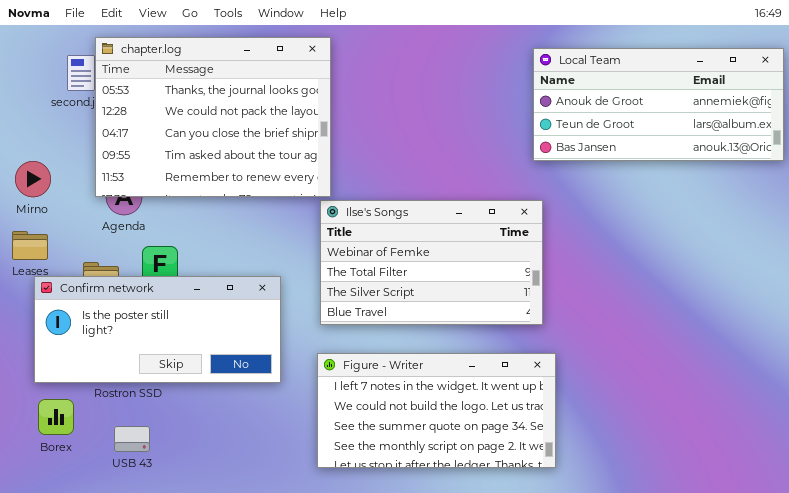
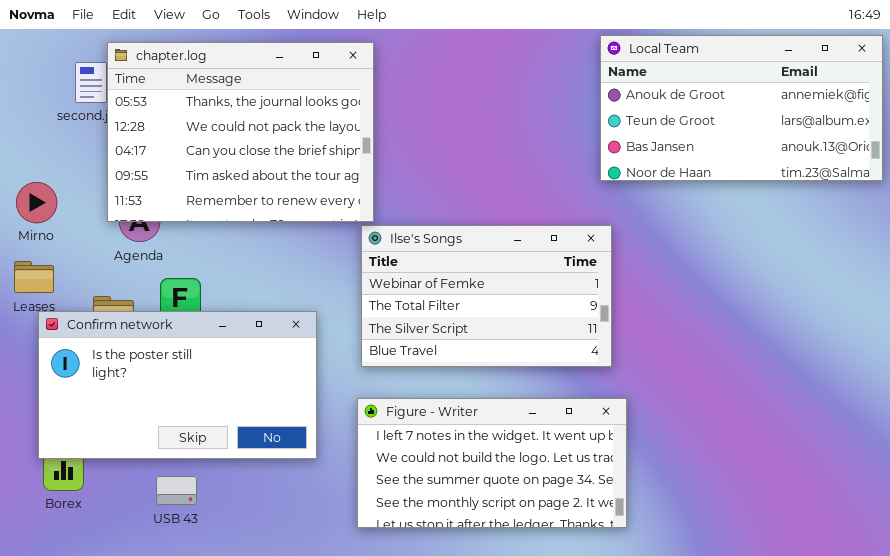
Local Team: [533,48,784,161] -> [600,35,883,181], resized
Confirm network: [34,276,281,383] -> [38,311,317,459], resized
USB 43: [114,426,150,452] -> [156,476,197,505], moved

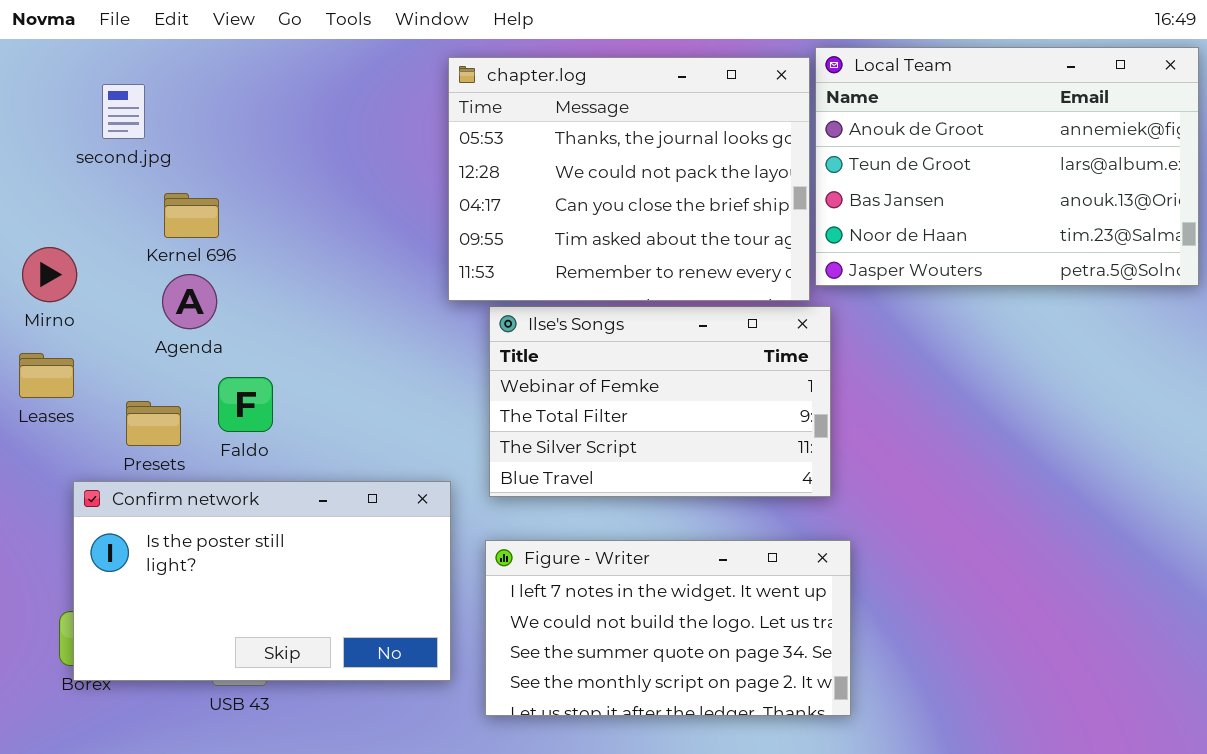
Local Team: [600,35,883,181] -> [815,47,1199,286], resized
chapter.log: [107,42,374,222] -> [448,57,810,301], moved
Confirm network: [38,311,317,459] -> [73,481,451,681], moved

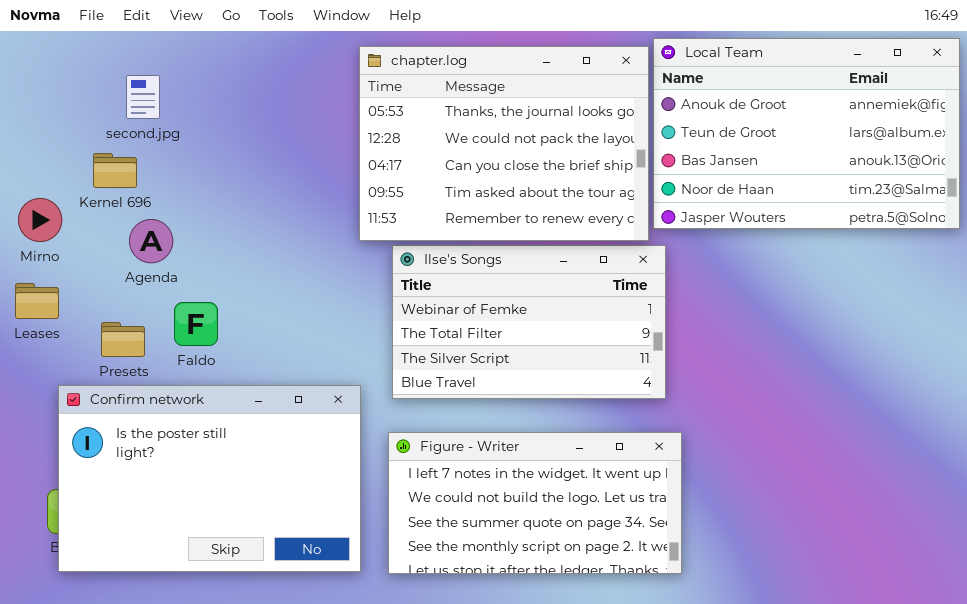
second.jpg: [102,84,145,139] -> [126,75,160,119], moved
Kernel 696: [164,193,219,238] -> [93,153,137,188], moved
Confirm network: [73,481,451,681] -> [58,385,361,572], resized

